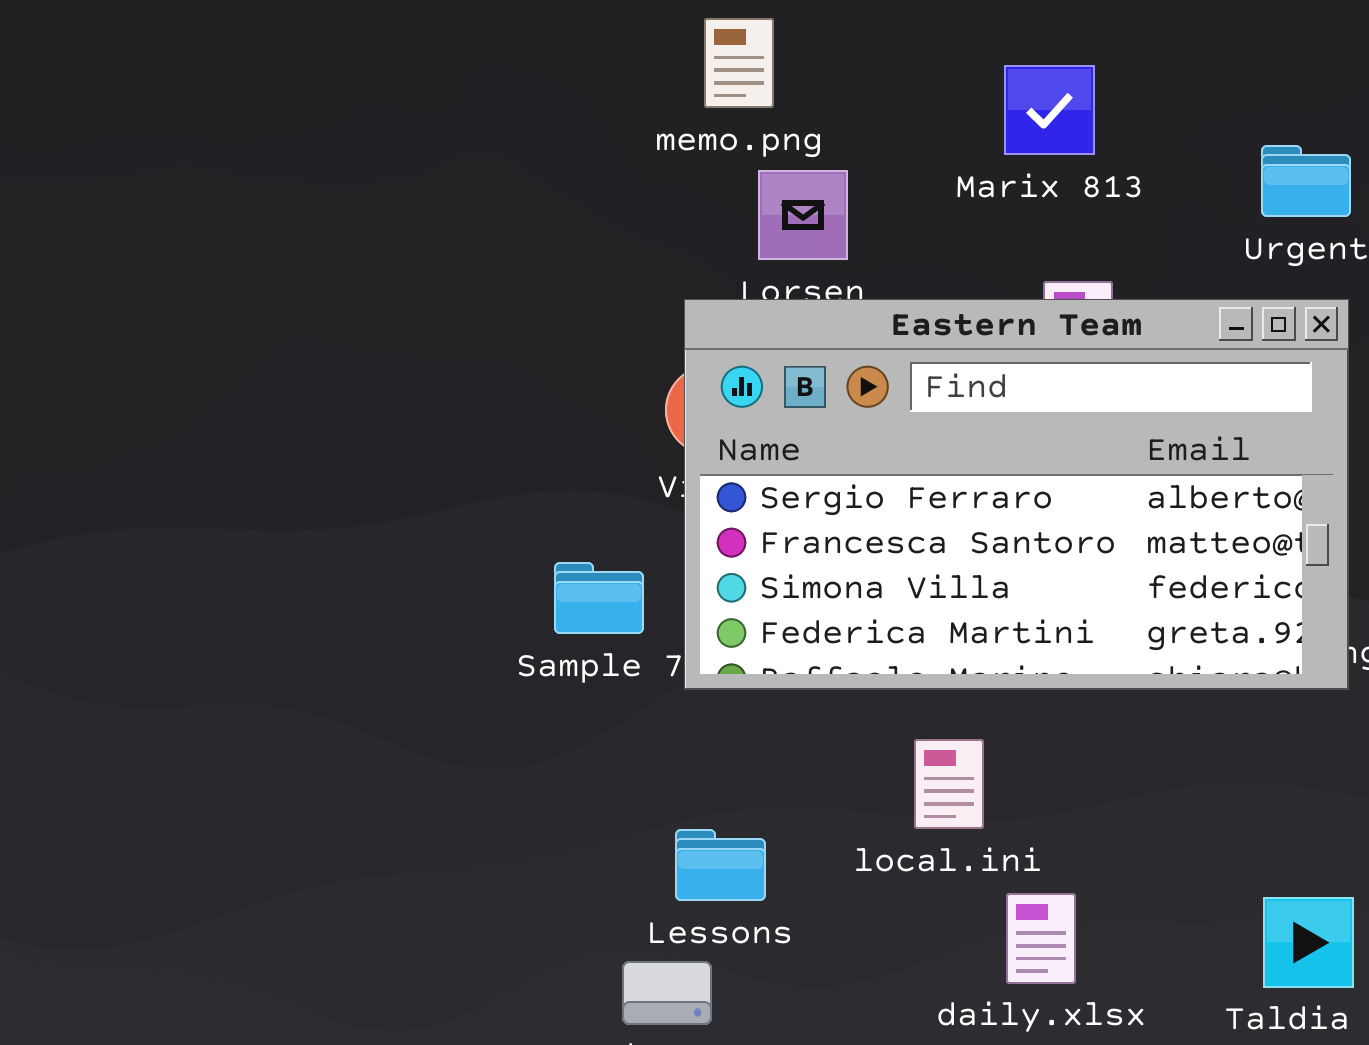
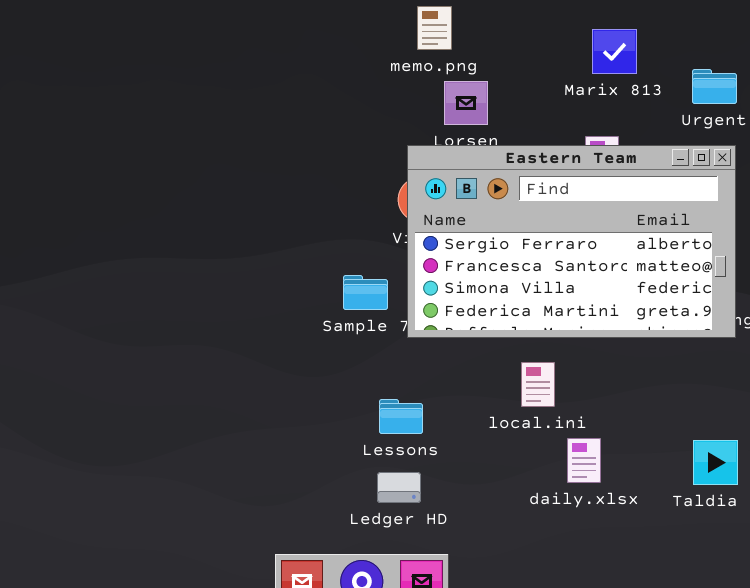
Marix 813: [1004,65,1095,155] -> [592,29,637,74], moved
Lessons: [675,829,766,901] -> [379,399,423,434], moved

